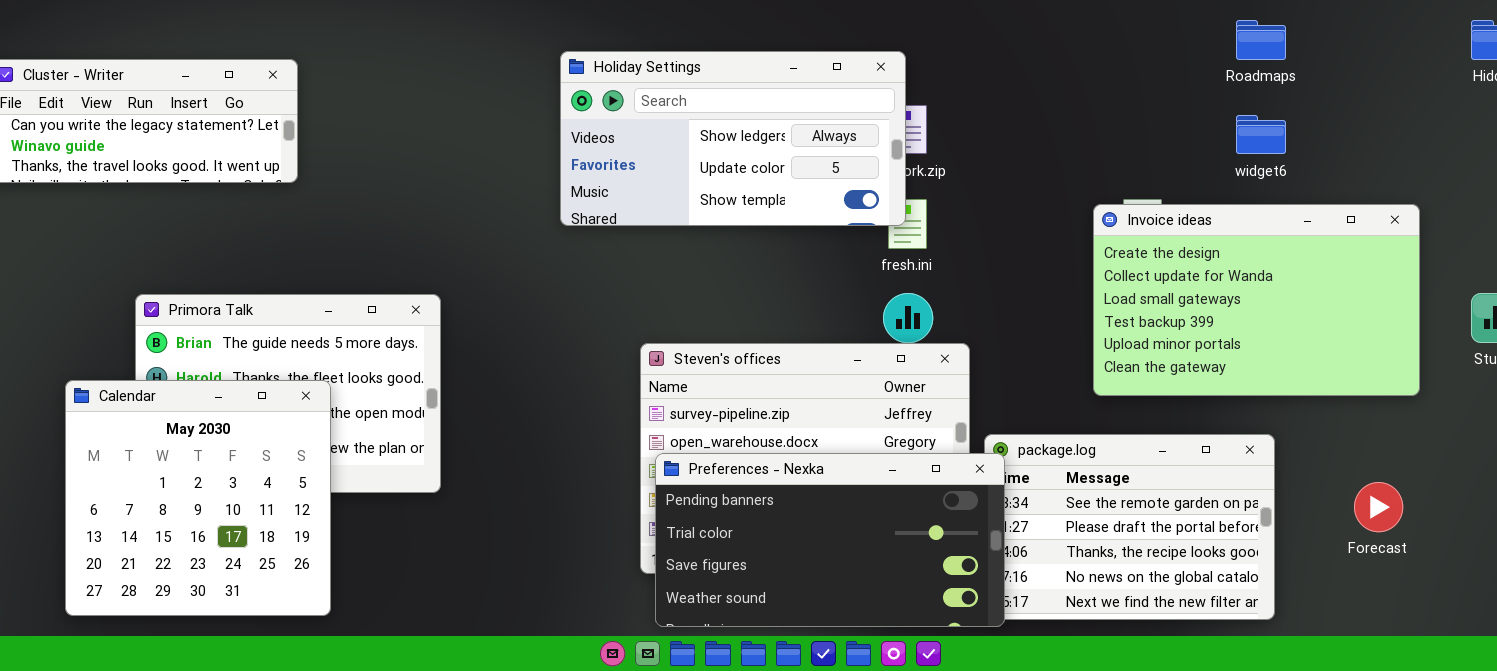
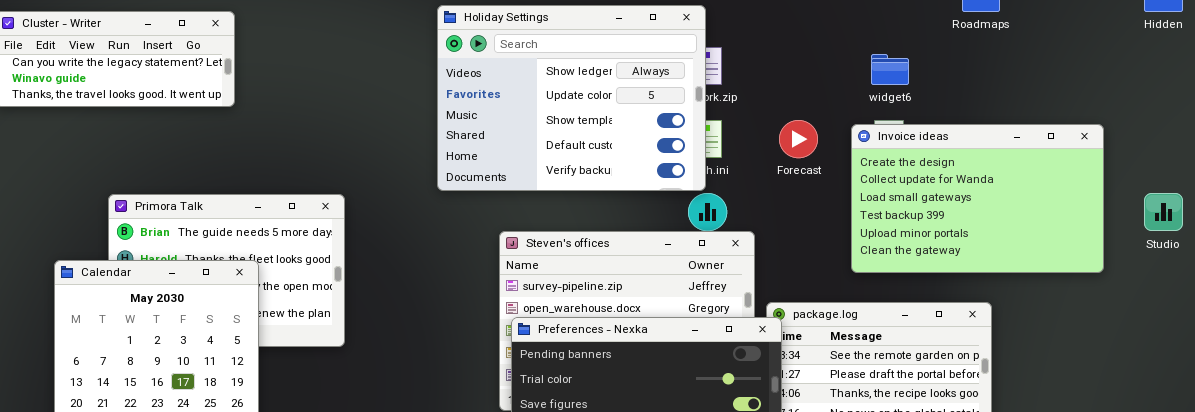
Holiday Settings: [560,51,906,226] -> [437,5,706,191], resized
widget6: [1236,115,1286,154] -> [871,54,909,85], moved
Forecast: [1354,482,1403,532] -> [779,120,818,158], moved

